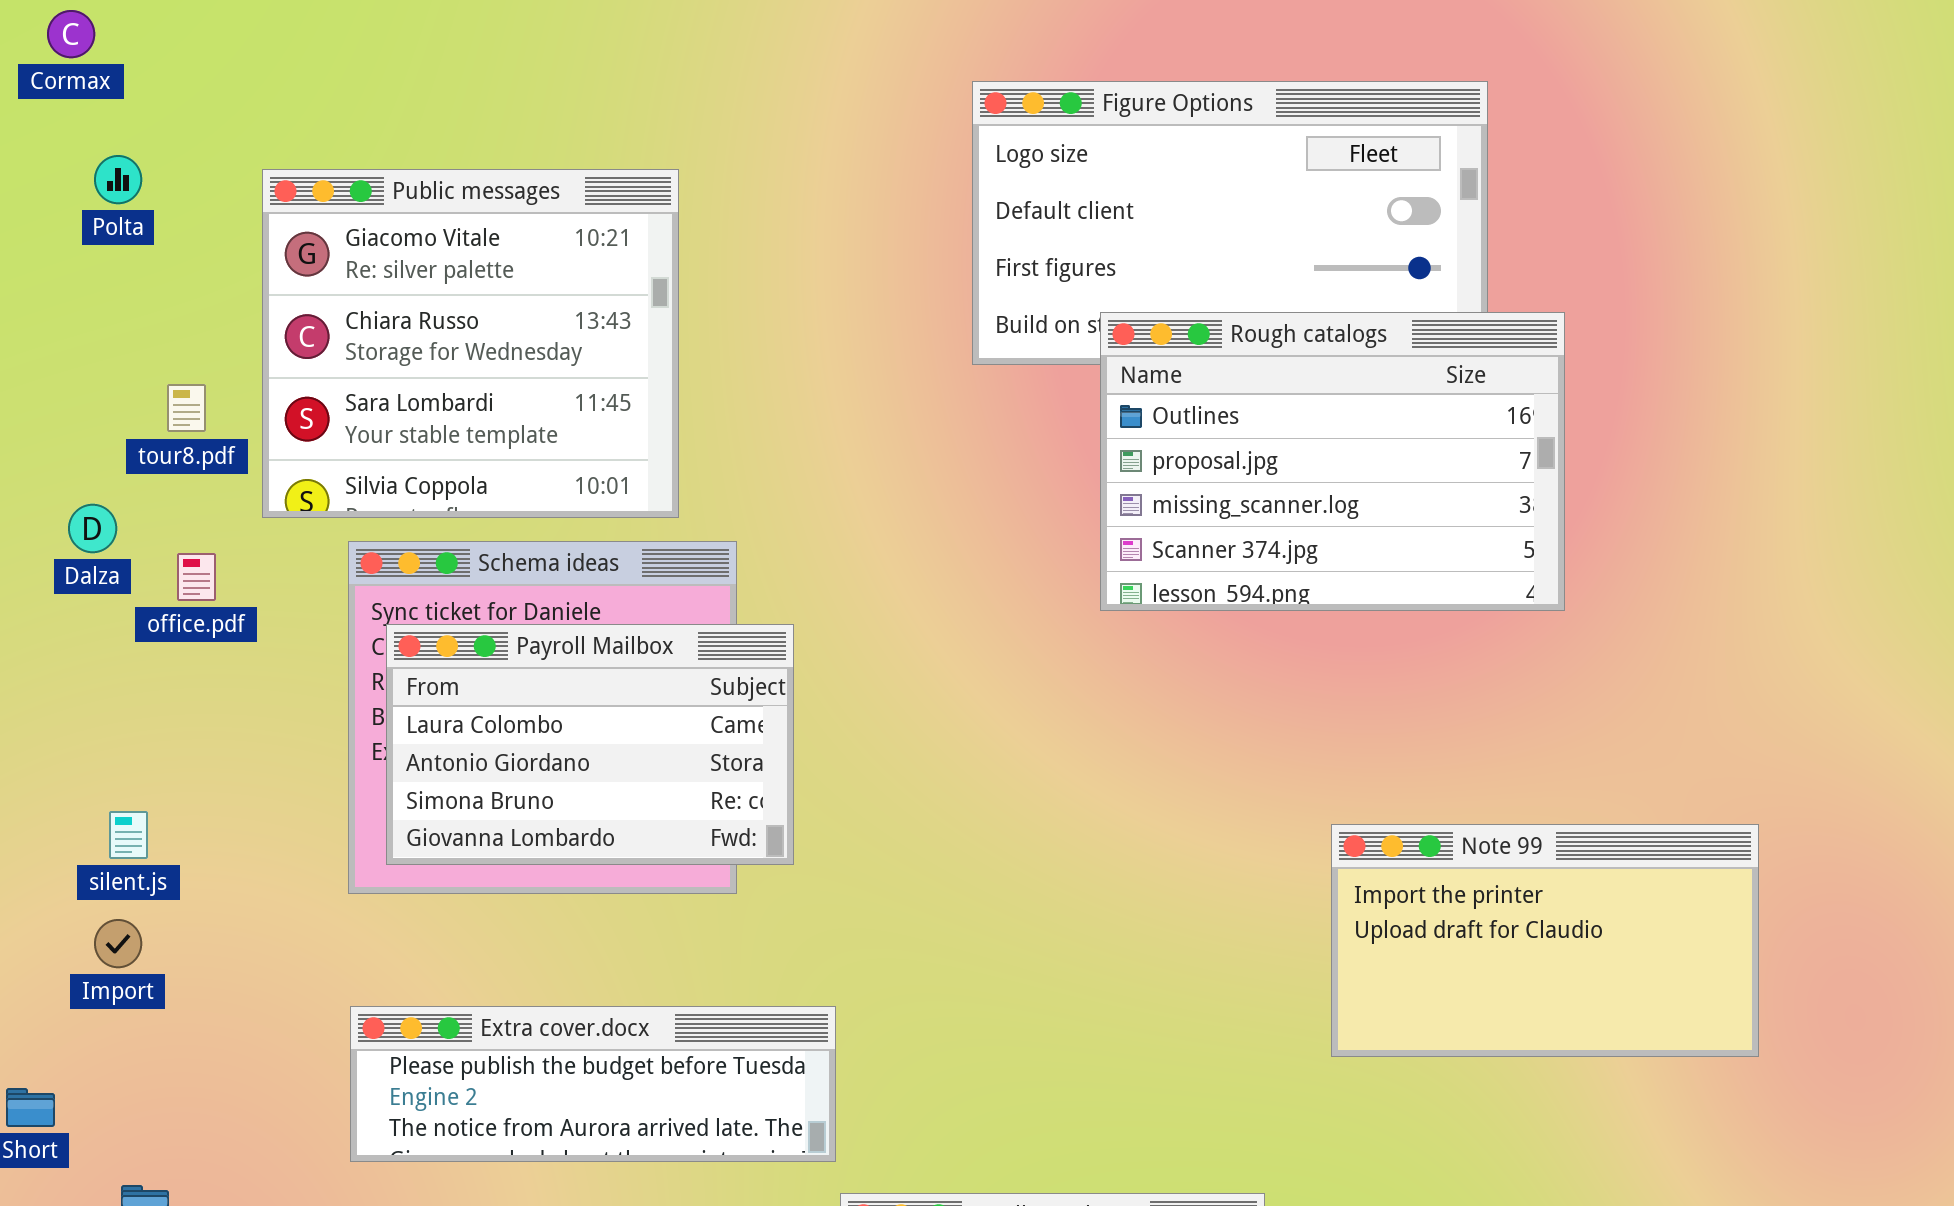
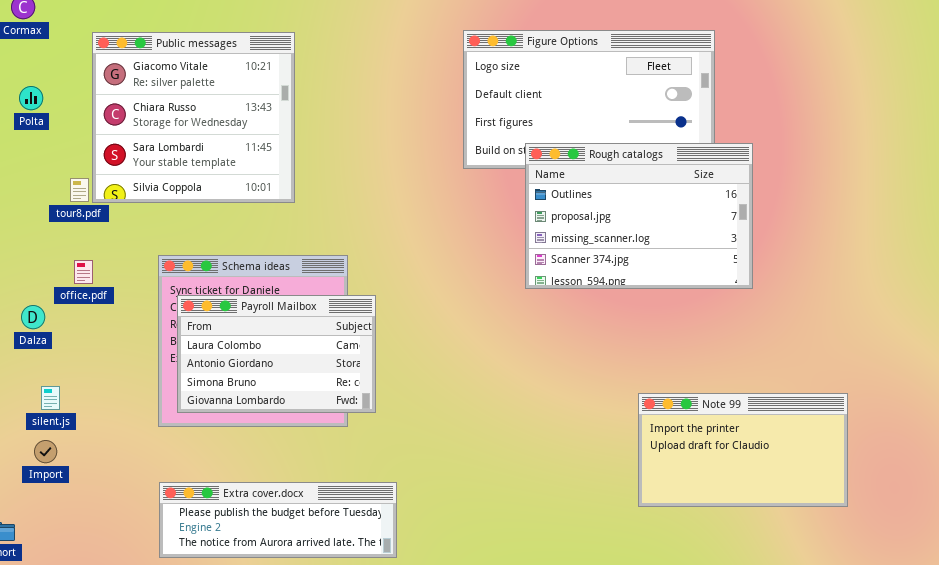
Polta: [94,155,142,204] -> [19,86,43,110], moved
Public messages: [262,169,679,518] -> [92,32,295,203], moved
Dalza: [68,504,117,553] -> [21,305,45,329], moved

